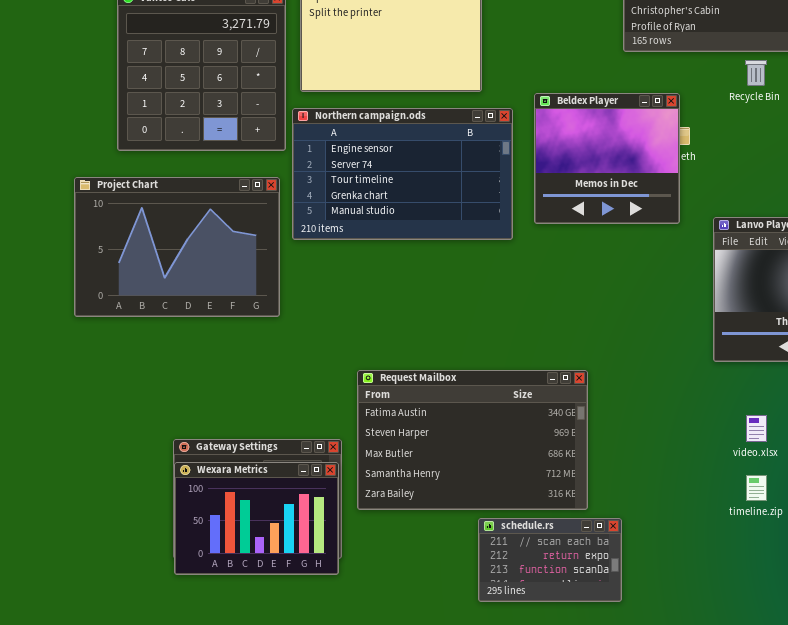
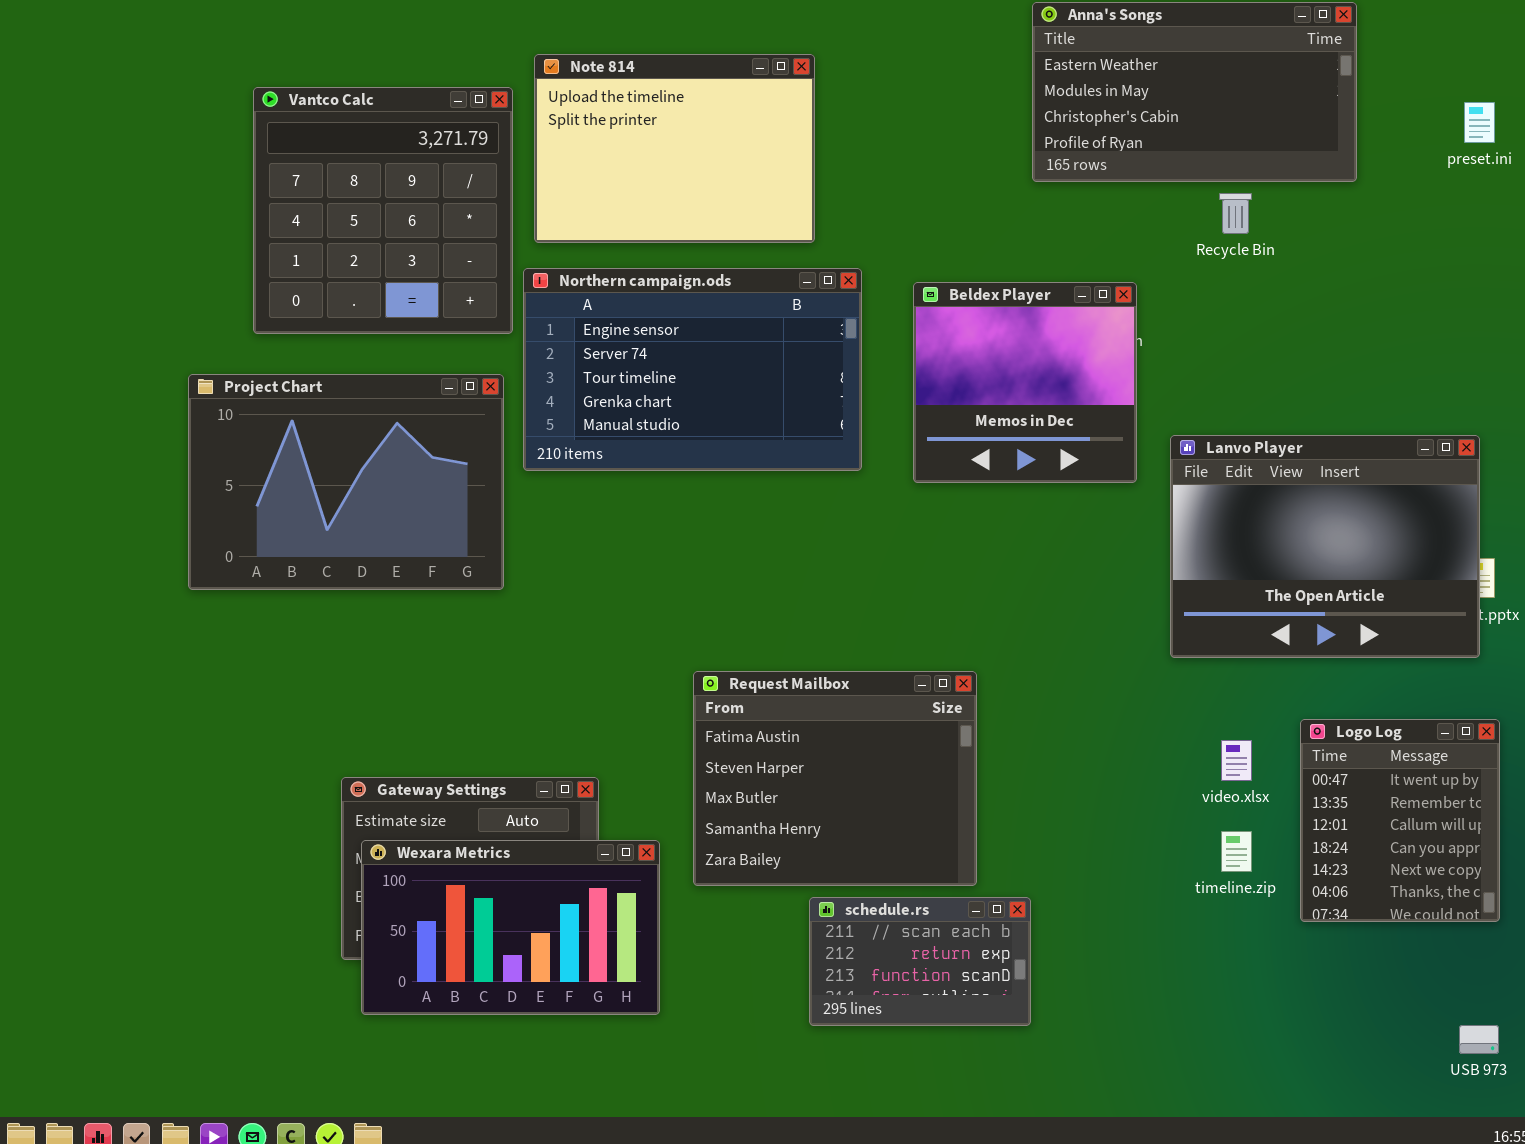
Beldex Player: [534,93,680,224] -> [913,282,1137,483], moved
Request Mailbox: [357,370,588,510] -> [693,671,977,886], resized
Wexara Metrics: [174,462,339,575] -> [361,840,660,1015], moved, resized

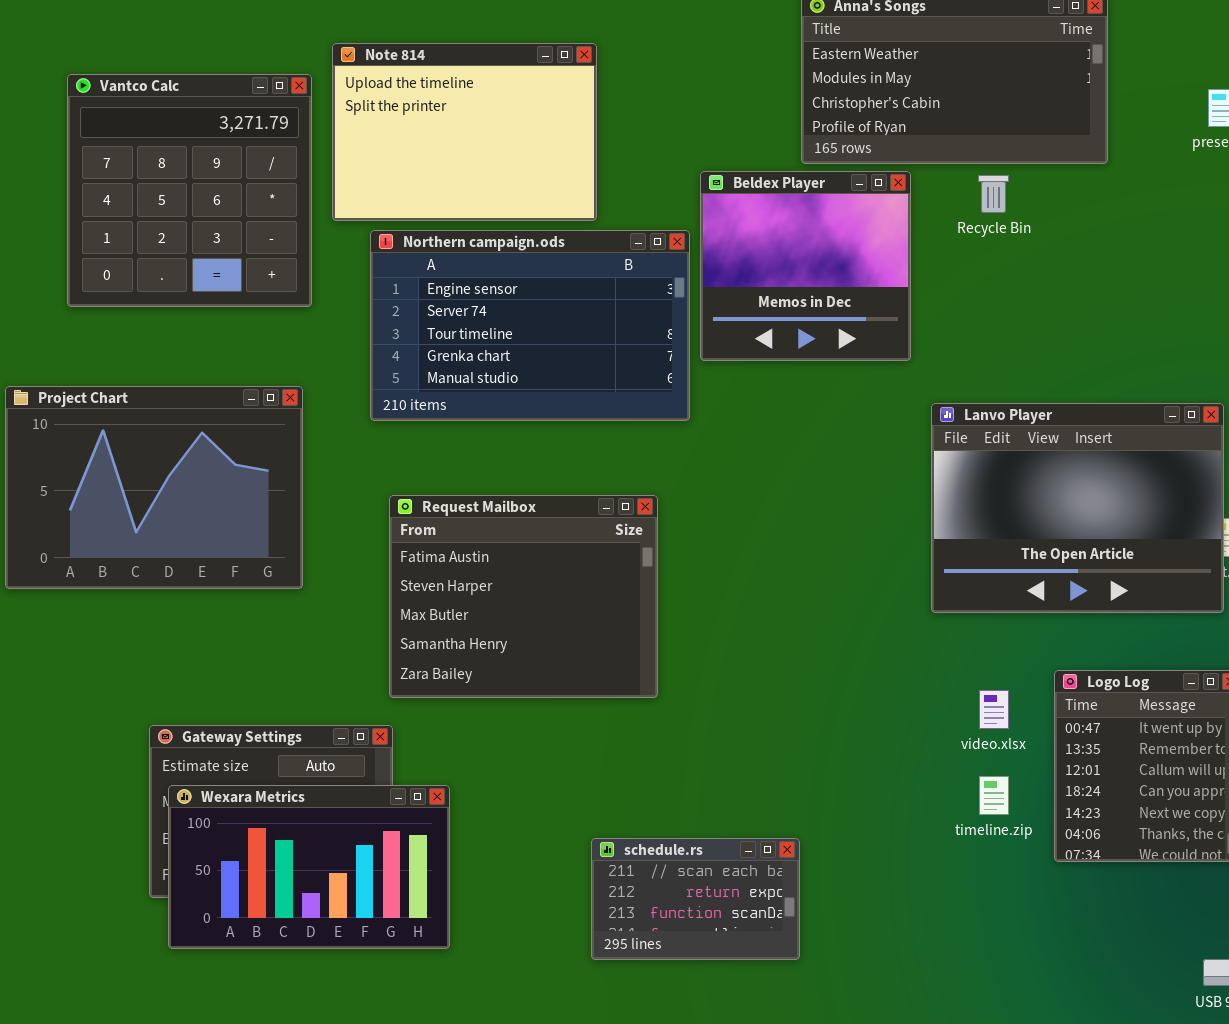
Northern campaign.ods: [523,268,862,471] -> [370,230,690,421], moved
Beldex Player: [913,282,1137,483] -> [700,171,911,361], moved
Project Chart: [188,374,504,590] -> [5,386,303,589], moved
Request Mailbox: [693,671,977,886] -> [389,495,658,698], moved

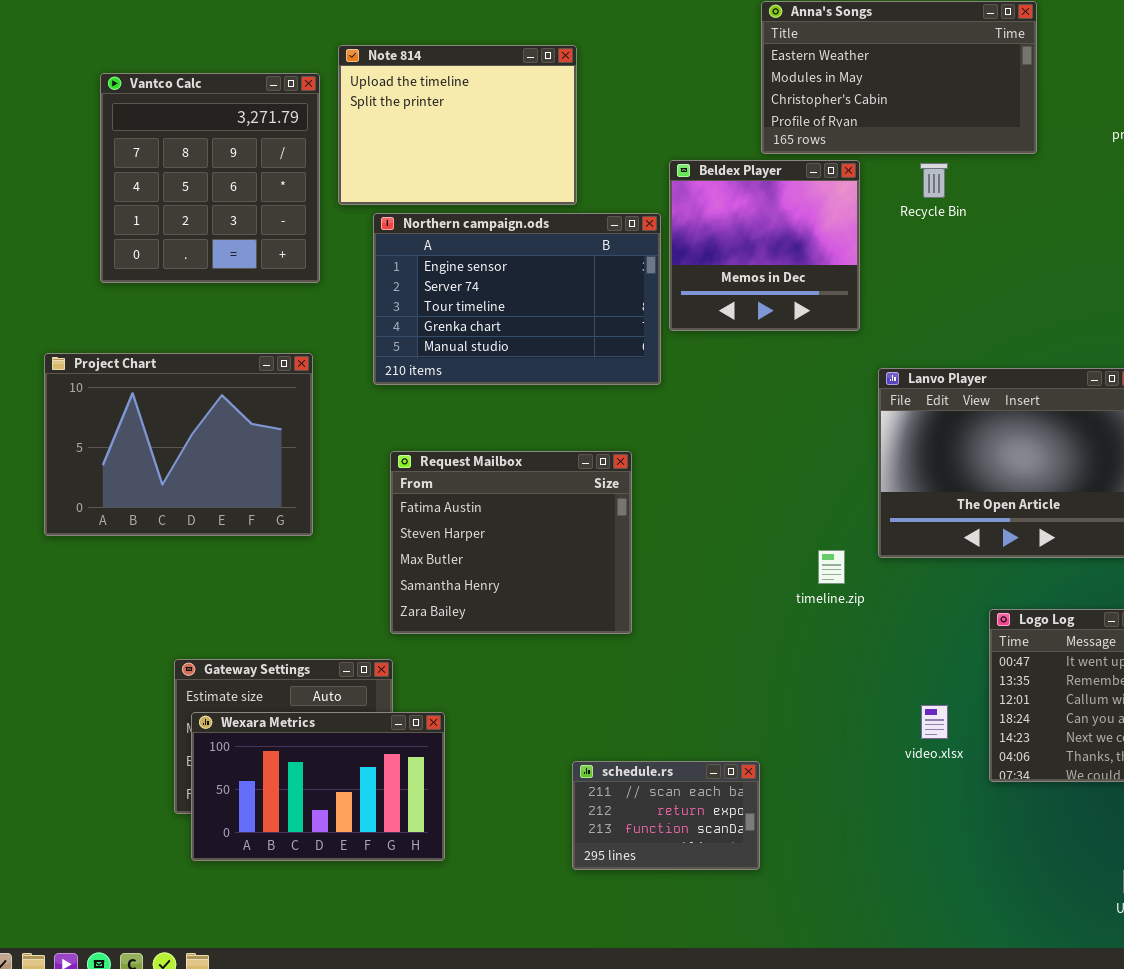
video.xlsx: [979,690,1009,729] -> [921,705,948,739], moved
timeline.zip: [979,776,1009,815] -> [818,550,845,584], moved

